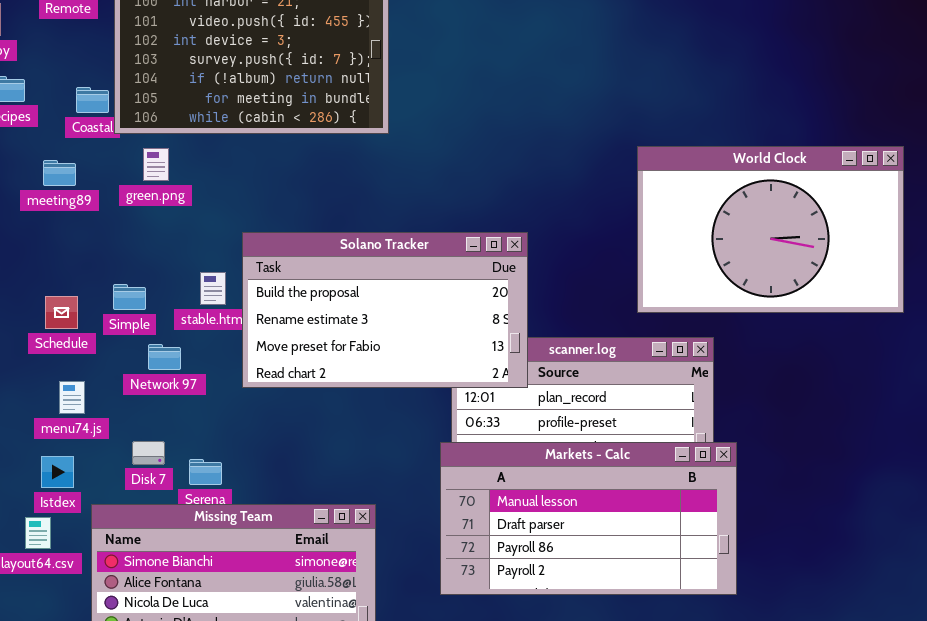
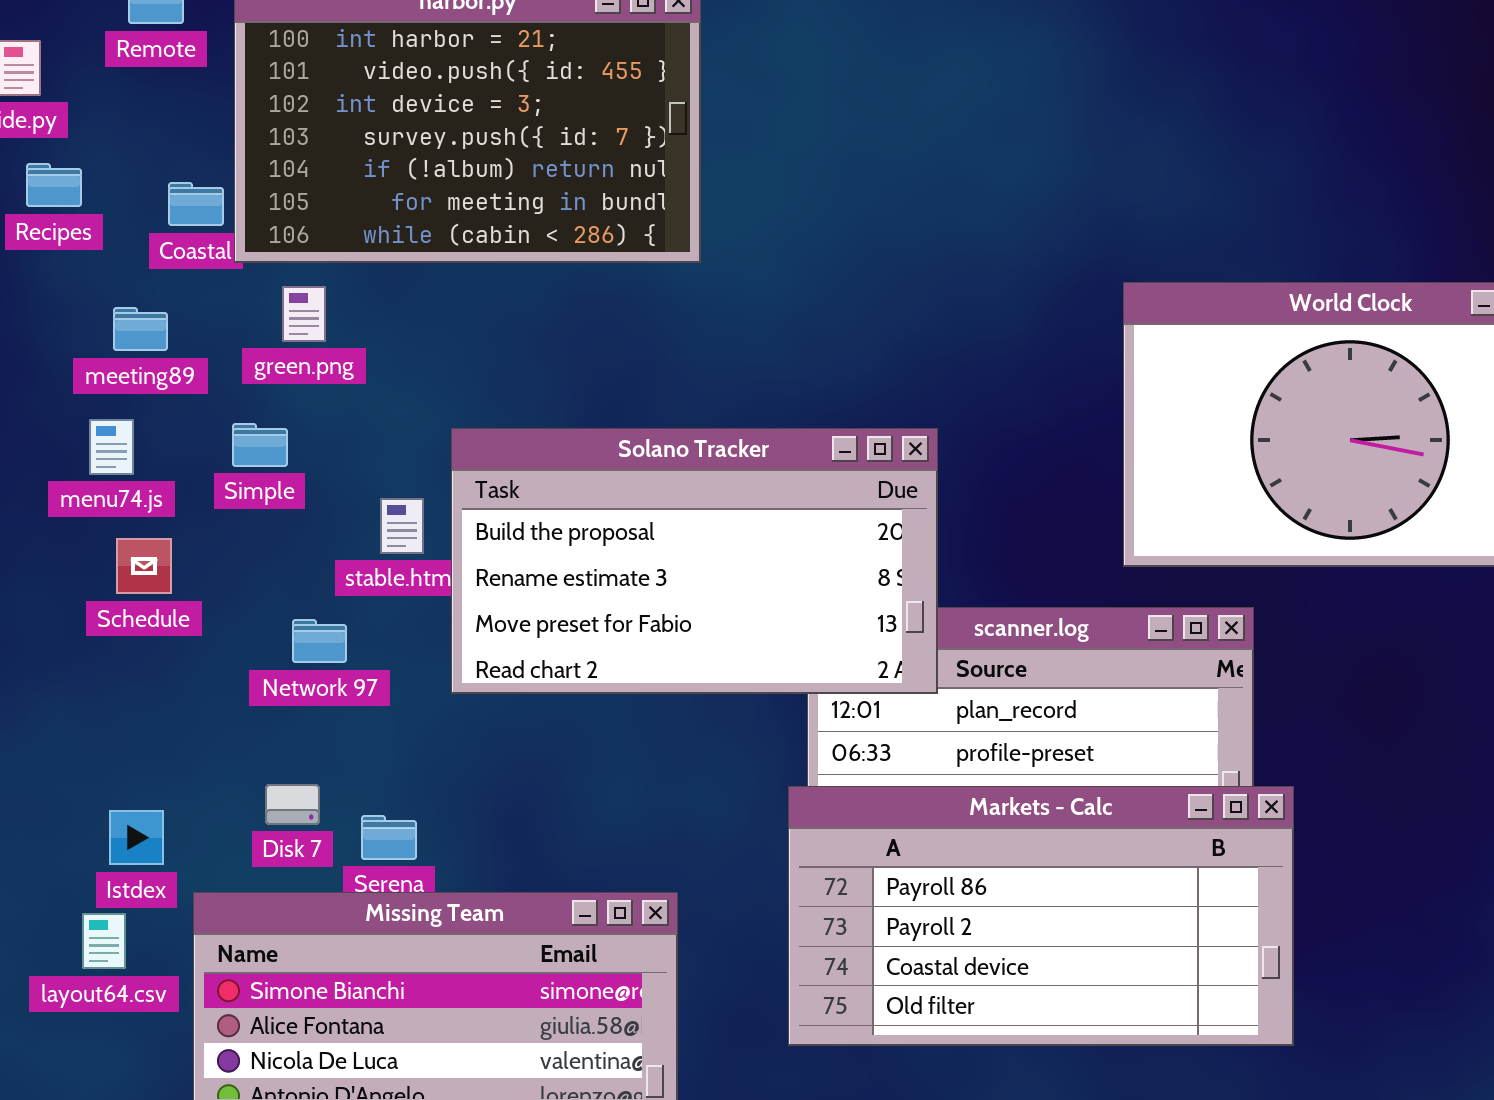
Simple: [113,284,146,310] -> [232,423,288,467], moved
menu74.js: [59,381,85,414] -> [89,419,134,475], moved
Markets - Calc: [440,442,737,595] -> [788,786,1294,1046], scrolled down 2 rows

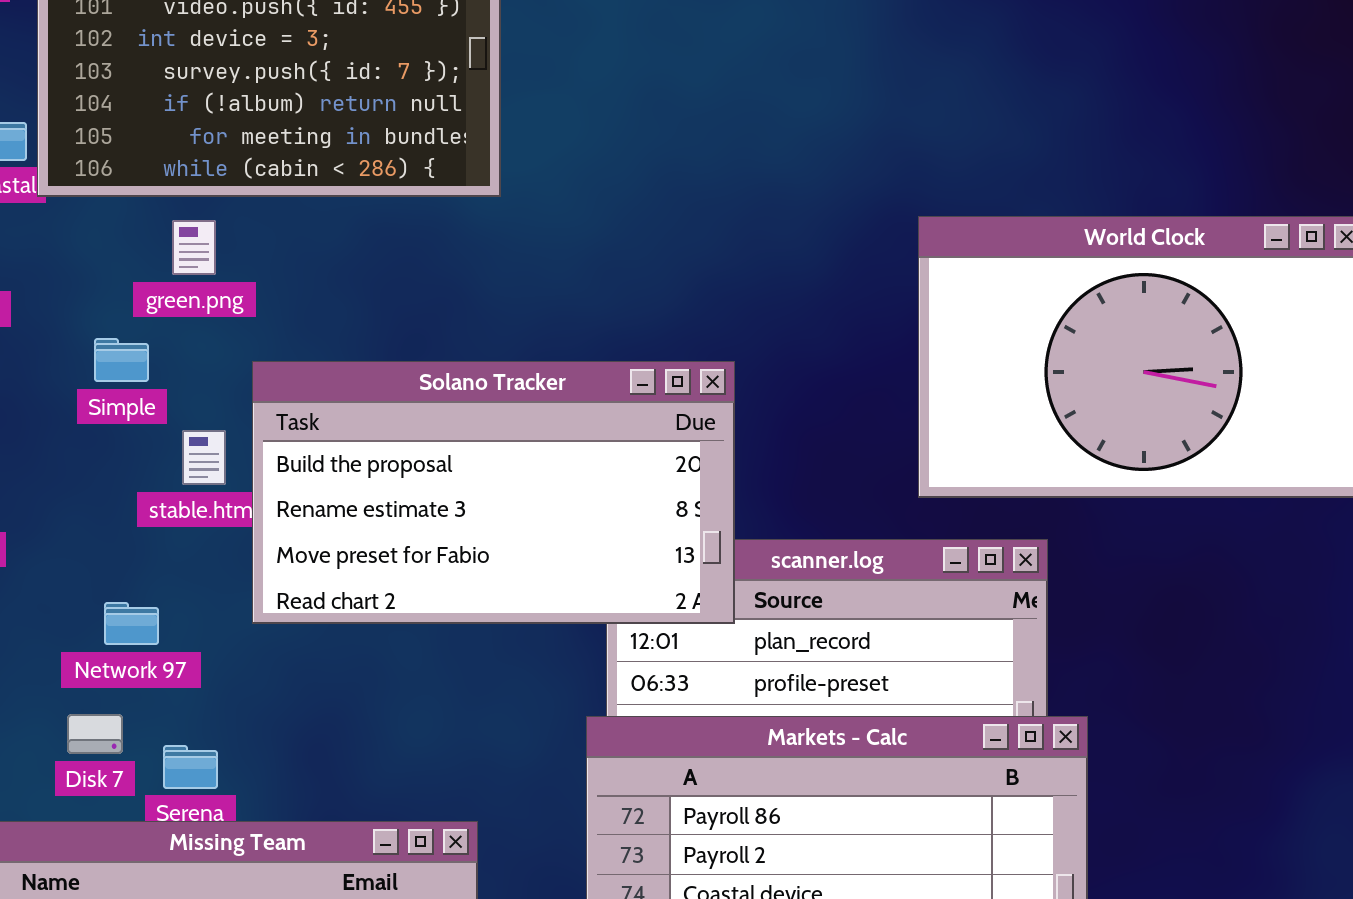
green.png: [282,286,326,342] -> [172,220,216,275], moved
Simple: [232,423,288,467] -> [94,338,149,382], moved
Network 97: [292,619,347,663] -> [104,602,159,645], moved

